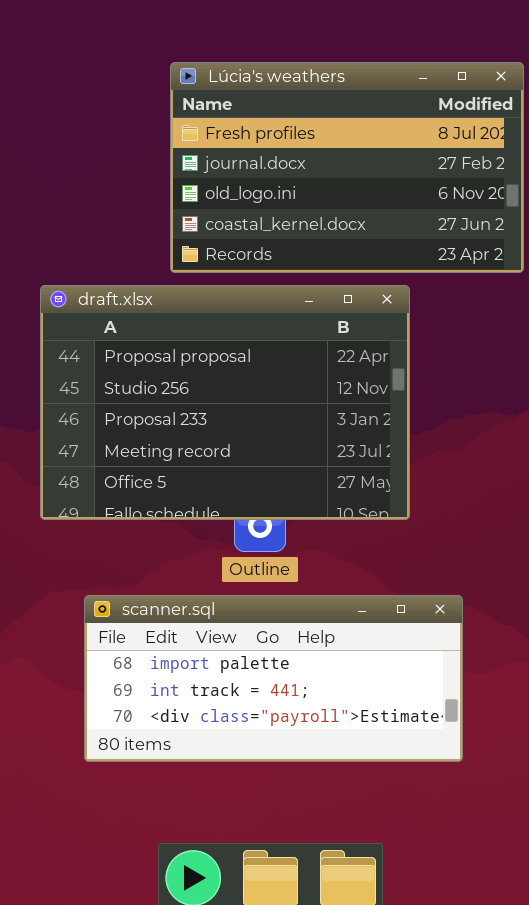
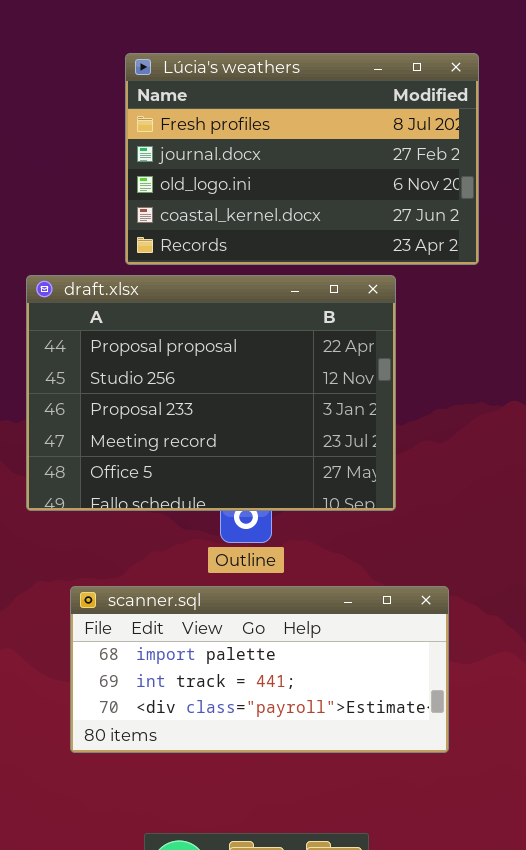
Lúcia's weathers: [170,62,524,273] -> [125,53,479,265], moved

